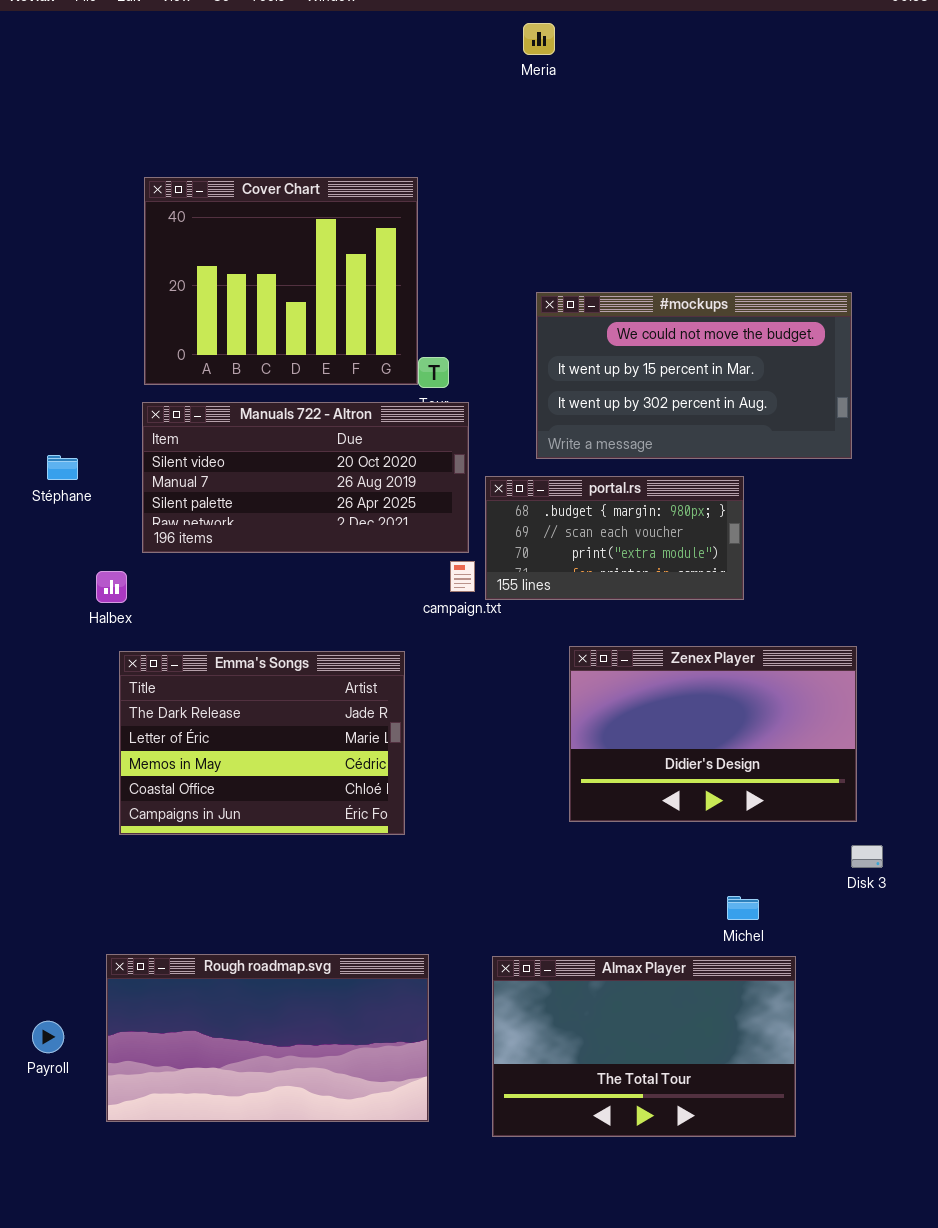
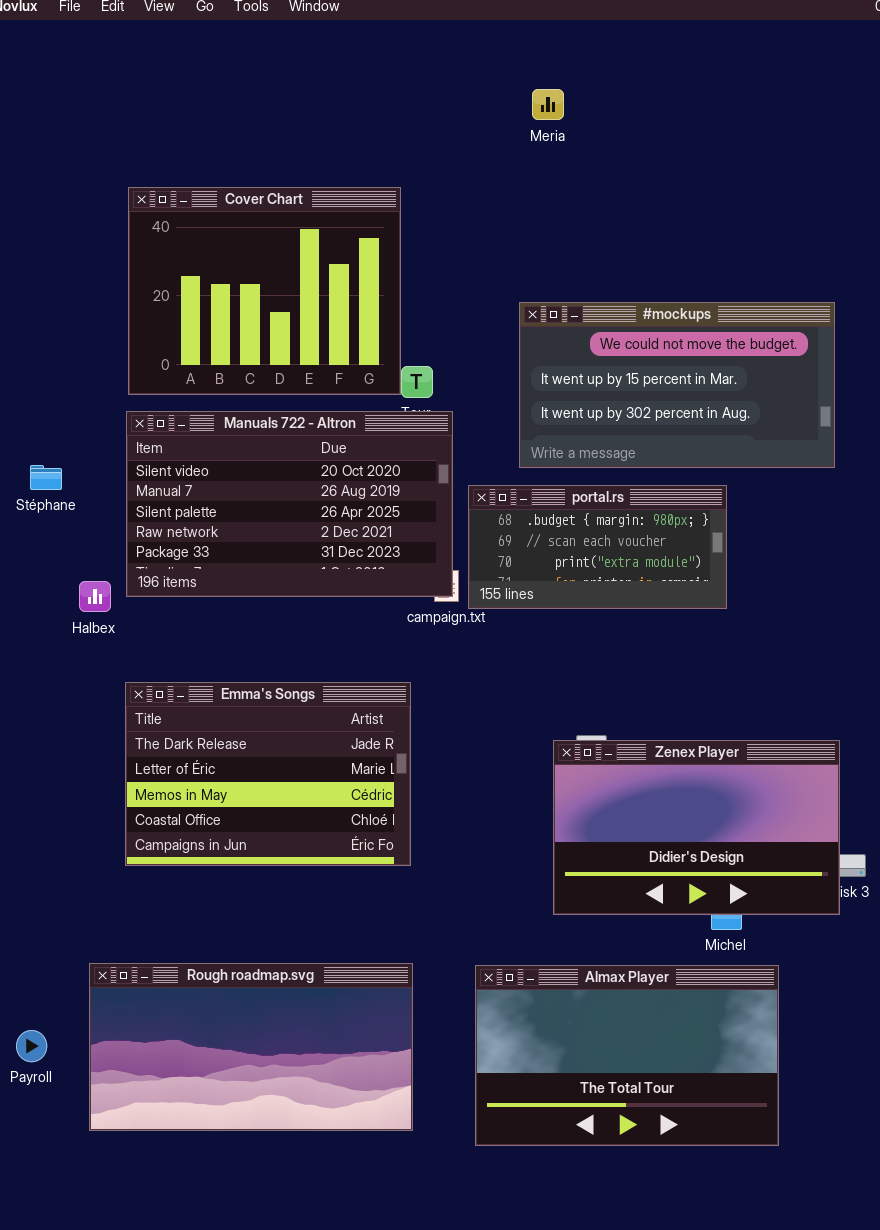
Meria: [523,23,555,55] -> [532,89,564,120], moved
Manuals 722 - Altron: [142,402,469,553] -> [126,411,453,597], resized
Zenex Player: [569,646,857,822] -> [553,740,840,915], moved
Emma's Songs: [119,651,405,835] -> [125,682,411,866], moved

